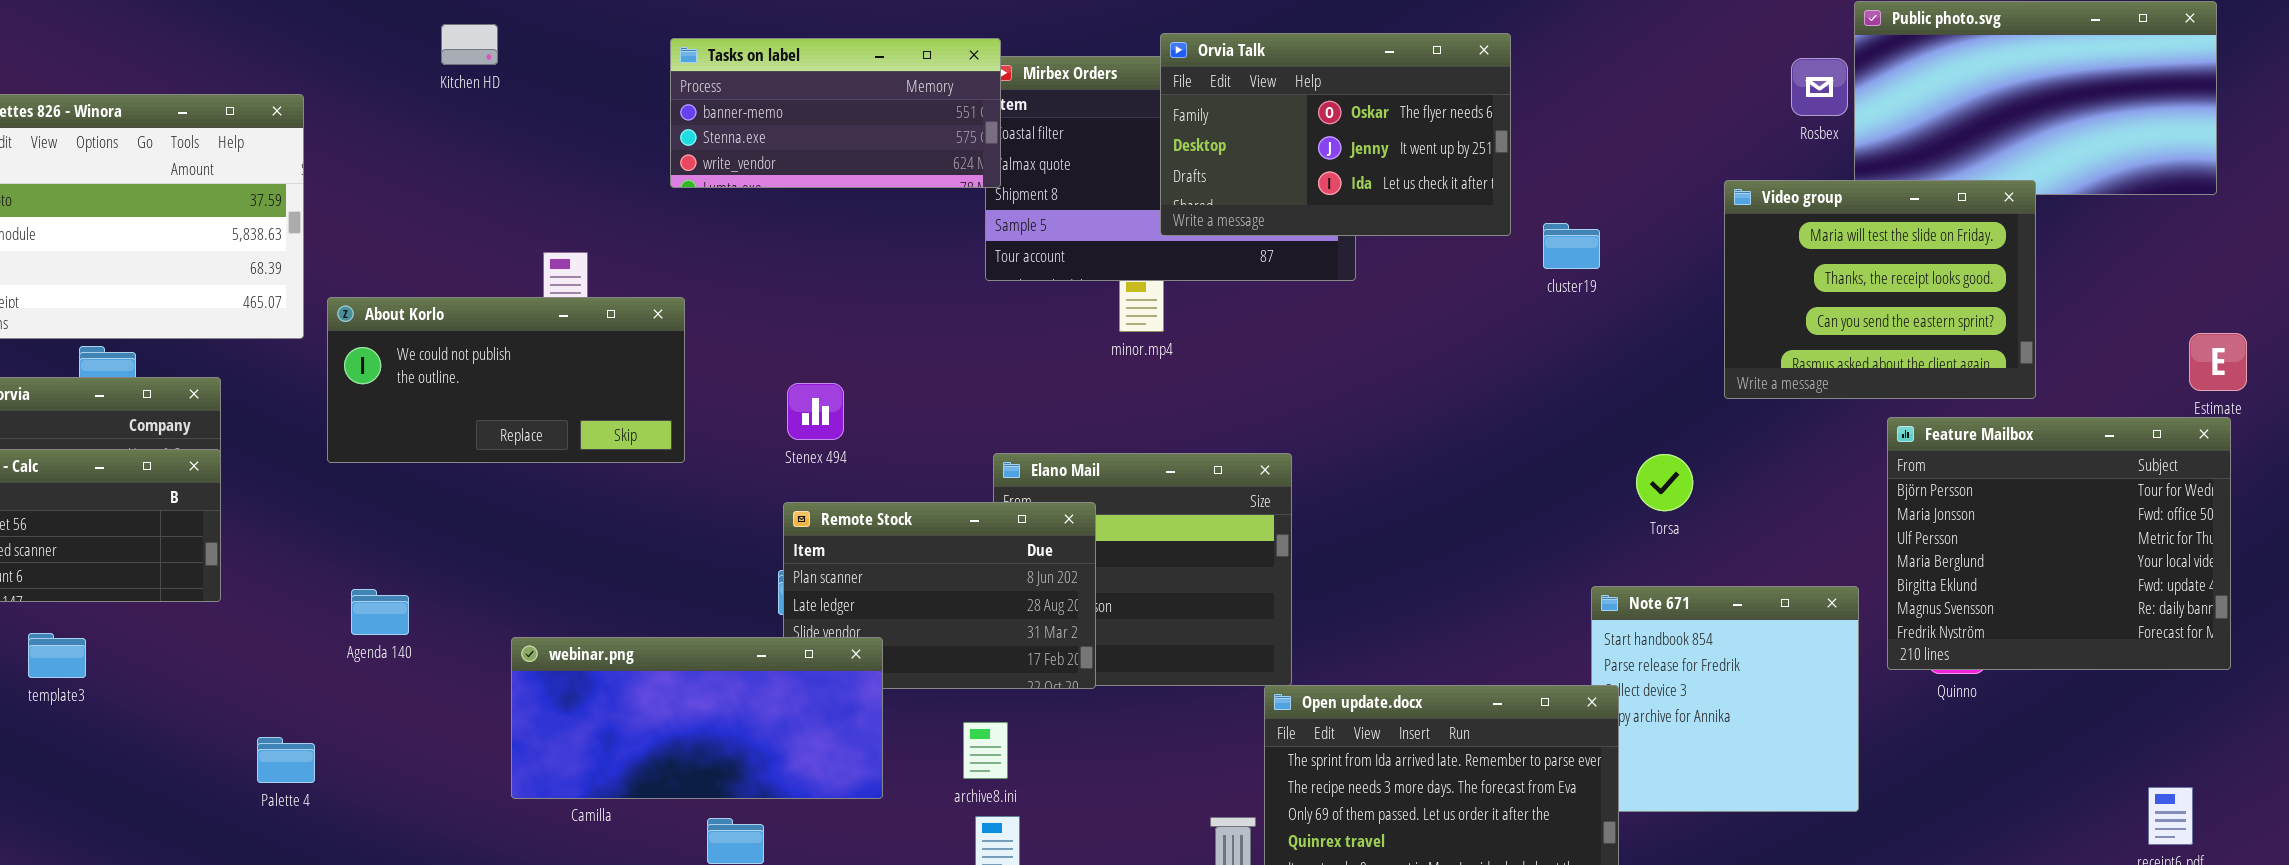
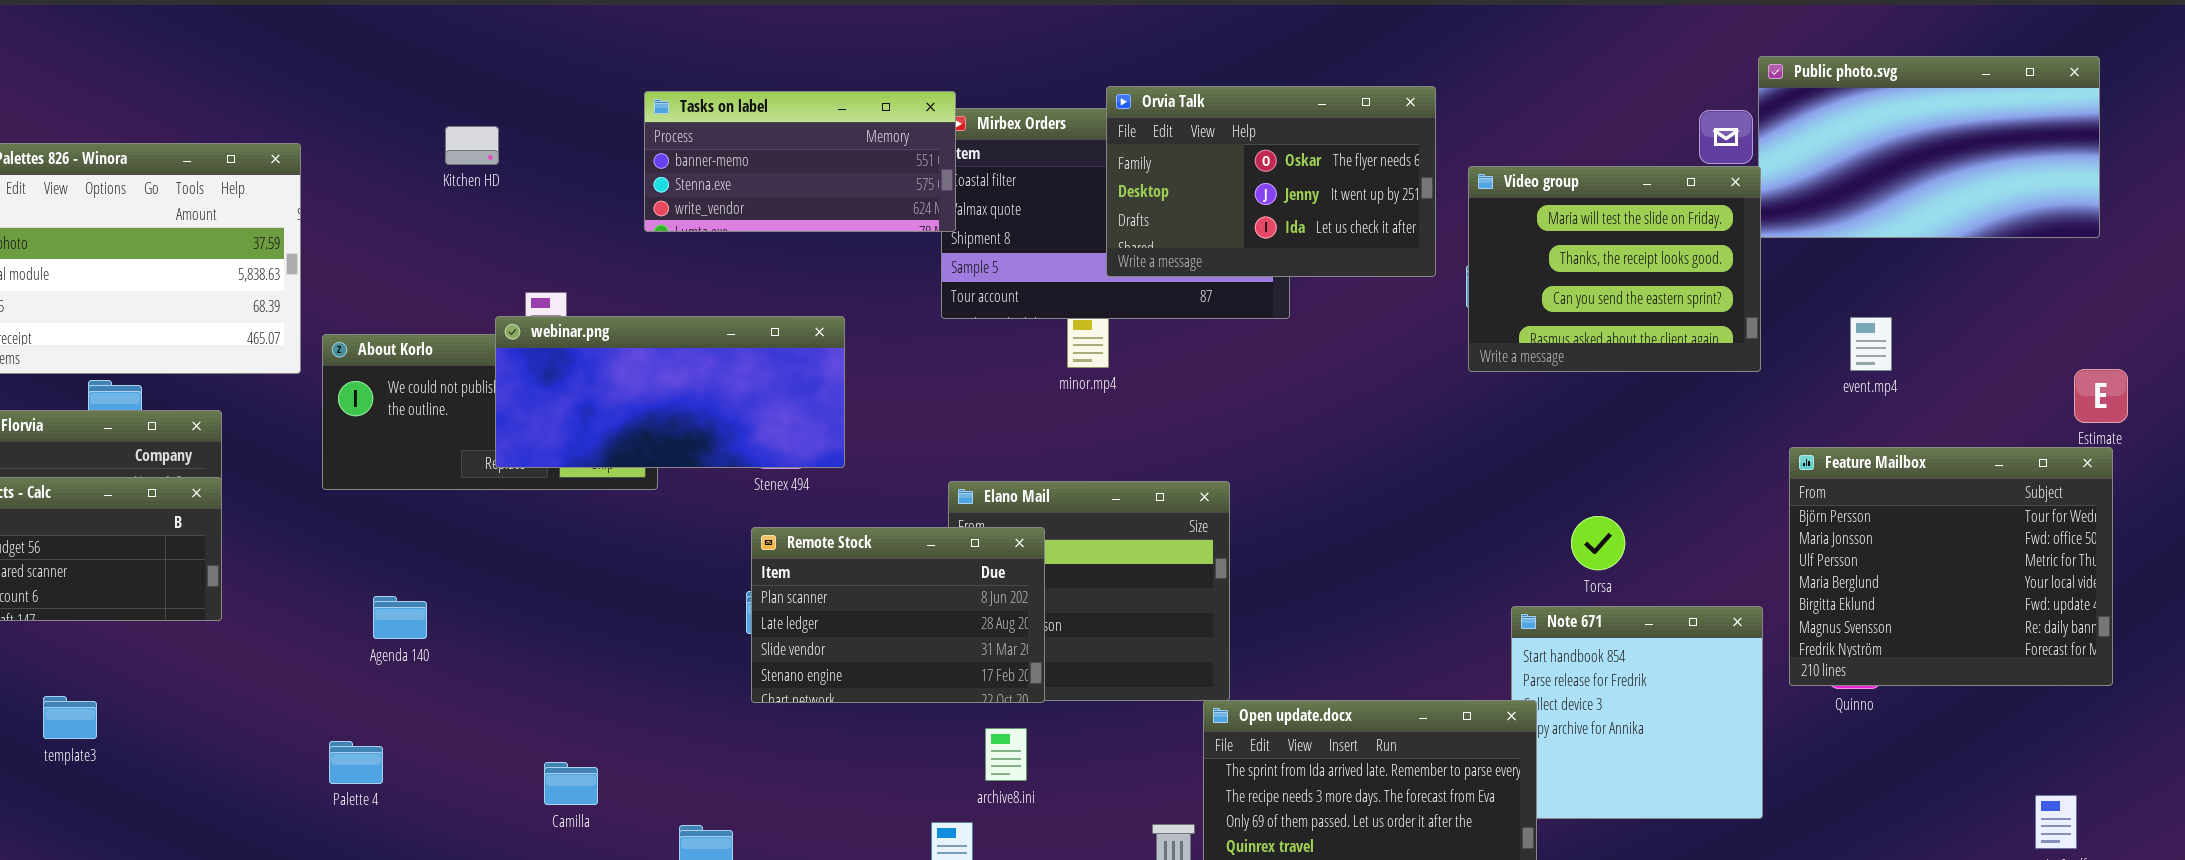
Kitchen HD: [441,24,498,65] -> [445,126,499,165], moved
Video group: [1724,180,2036,399] -> [1468,166,1761,372], moved
Torsa: [1636,454,1693,511] -> [1571,516,1625,570], moved
Agenda 140: [351,589,409,635] -> [373,596,427,639], moved
template3: [28,633,86,678] -> [43,696,97,739], moved
webinar.png: [511,637,883,799] -> [495,316,845,468], moved
archive8.ini: [963,722,1008,779] -> [985,728,1027,781], moved
Palette 4: [257,737,315,783] -> [329,741,383,784], moved

